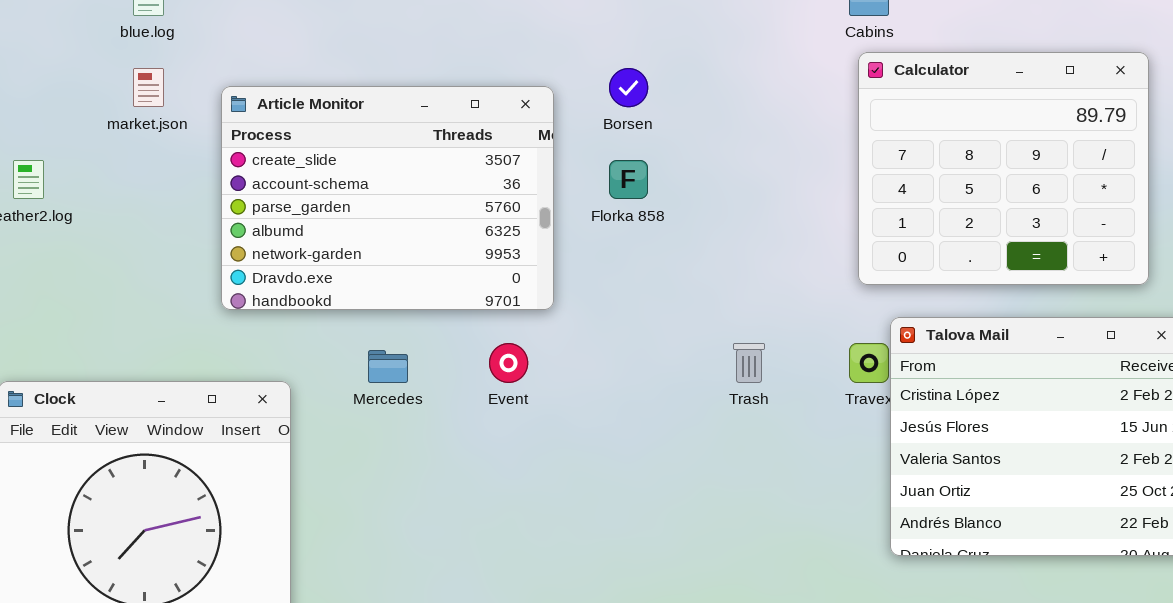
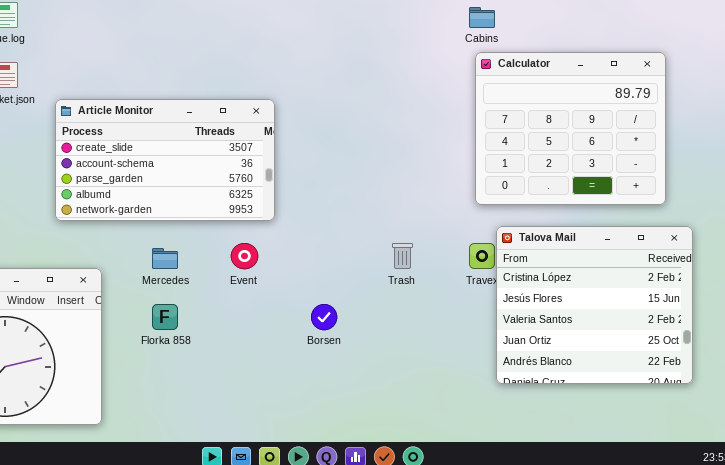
Borsen: [609,68,648,107] -> [311,304,337,330], moved
Article Monitor: [221,86,554,310] -> [55,99,275,221], resized
Florka 858: [609,160,648,199] -> [152,304,178,330], moved

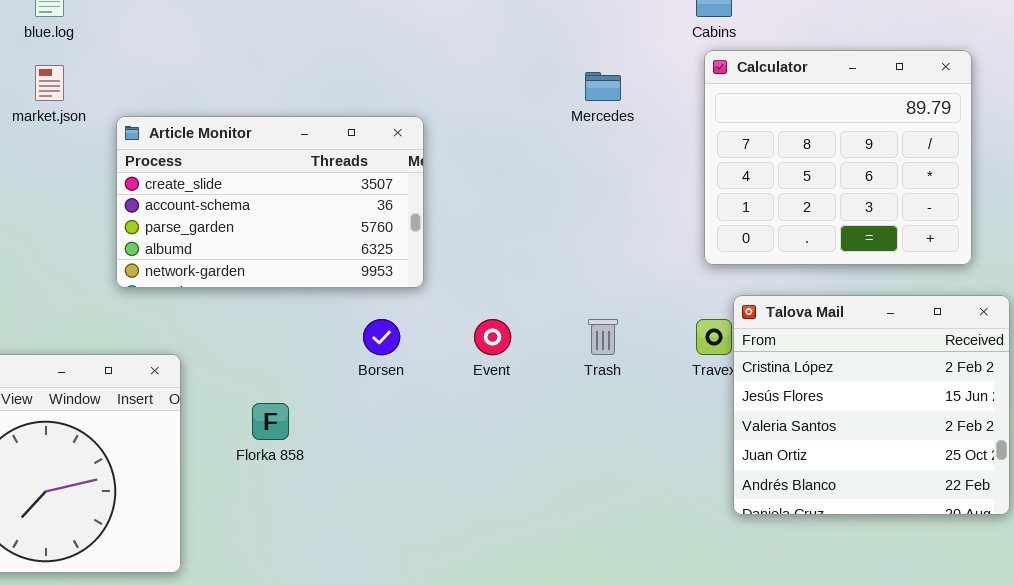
Event: [231,243,258,269] -> [474,319,511,355], moved
Mercedes: [152,248,178,269] -> [585,72,621,101], moved
Borsen: [311,304,337,330] -> [363,319,400,355], moved

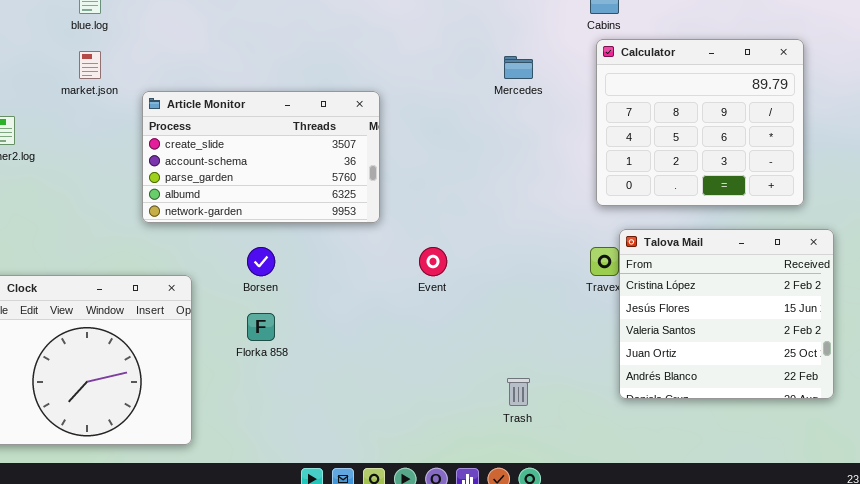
Borsen: [363,319,400,355] -> [247,247,275,276], moved
Trash: [588,319,618,355] -> [507,378,530,406], moved

